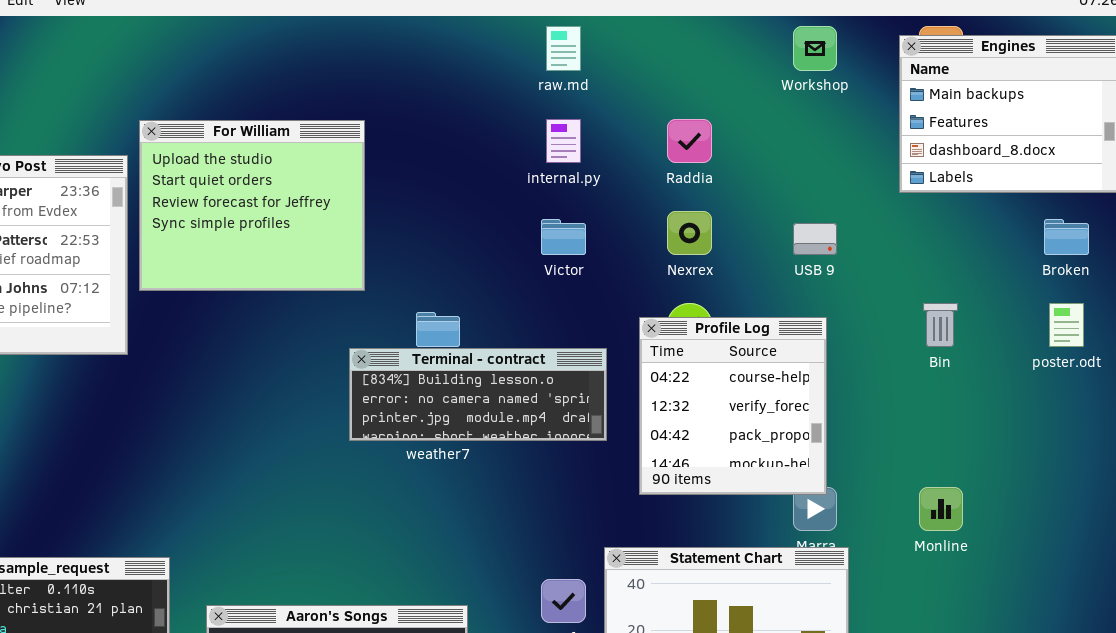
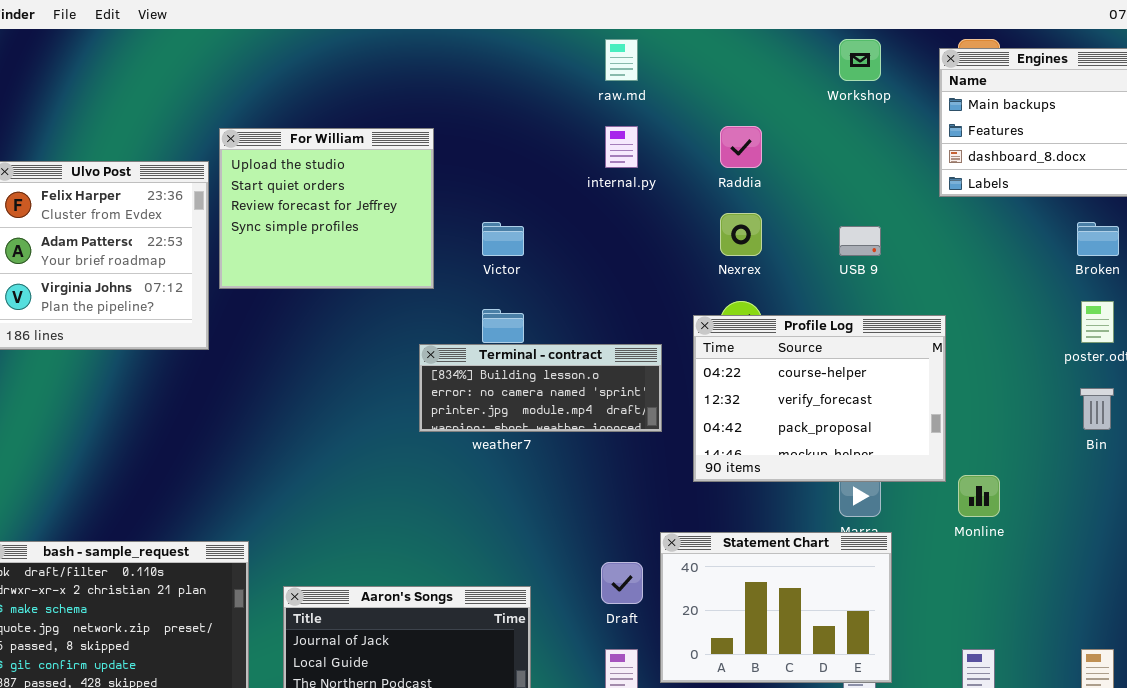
Victor: [541,219,586,255] -> [482,222,524,256], moved
Bin: [923,303,958,347] -> [1080,388,1114,430], moved
Profile Log: [639,317,827,495] -> [693,315,946,482], resized

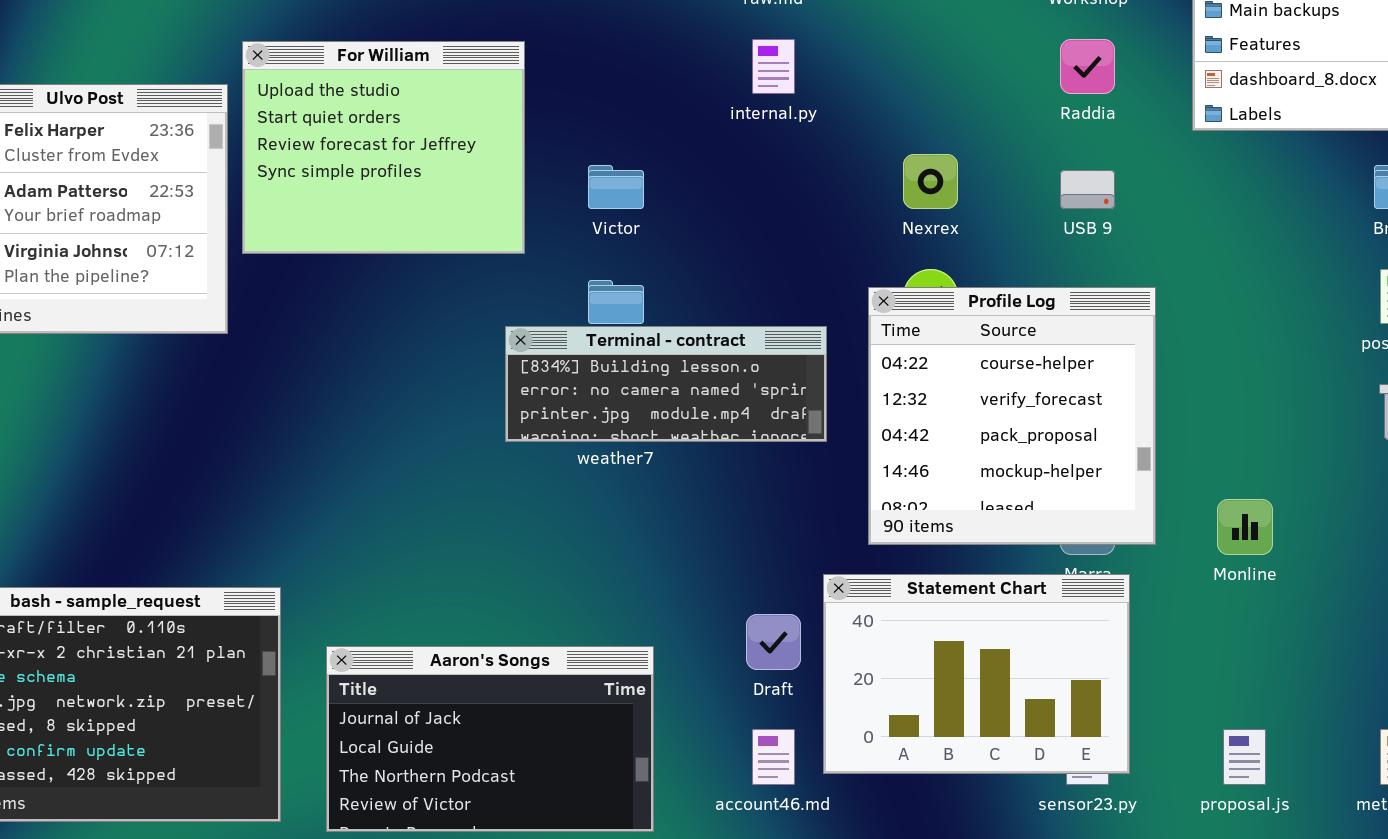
Raddia: [720,126,762,168] -> [1060,39,1115,94], moved
Profile Log: [693,315,946,482] -> [868,287,1156,545], resized

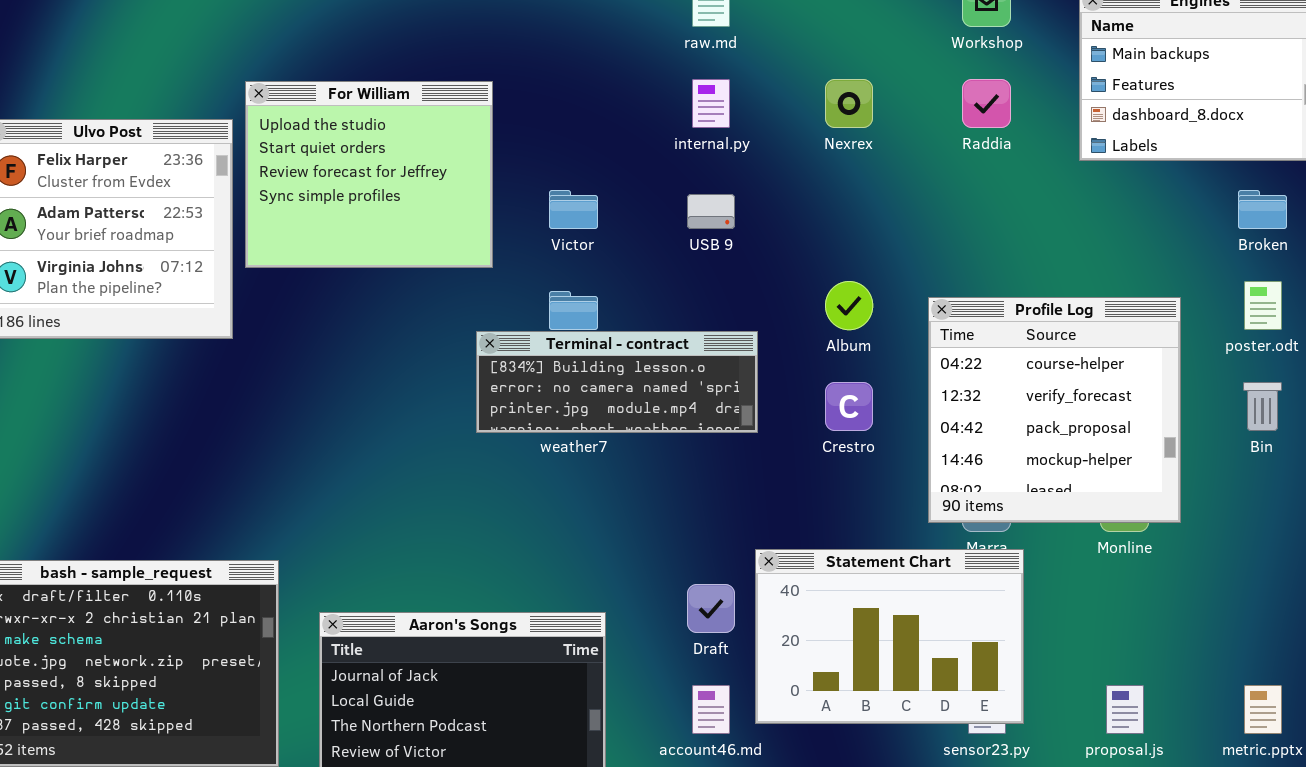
Nexrex: [903,154,958,209] -> [825,79,873,128], moved
USB 9: [1060,170,1115,209] -> [687,194,735,229], moved
Profile Log: [868,287,1156,545] -> [928,297,1181,523], moved

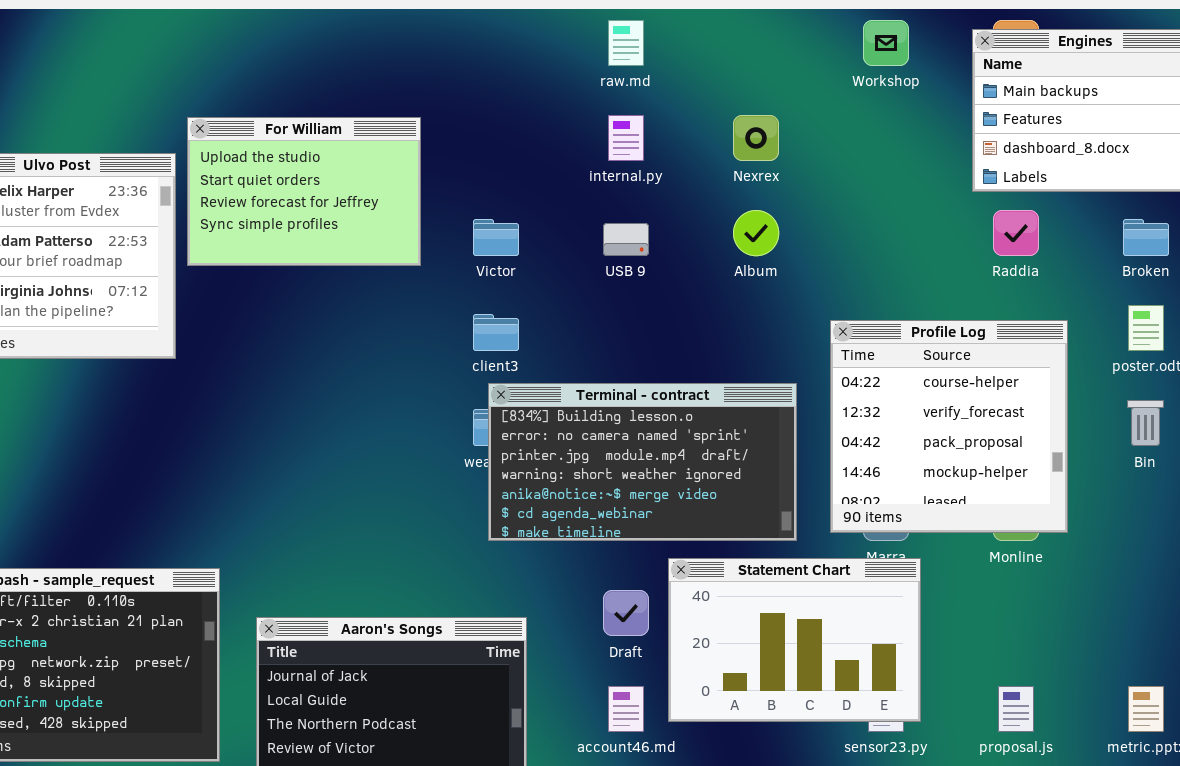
Raddia: [962,79,1011,128] -> [993,210,1039,256], moved
For William: [245,81,493,268] -> [187,117,421,266], resized
Album: [825,281,873,330] -> [733,210,779,256], moved
Terminal - contract: [476,331,758,433] -> [488,383,797,541], moved, resized

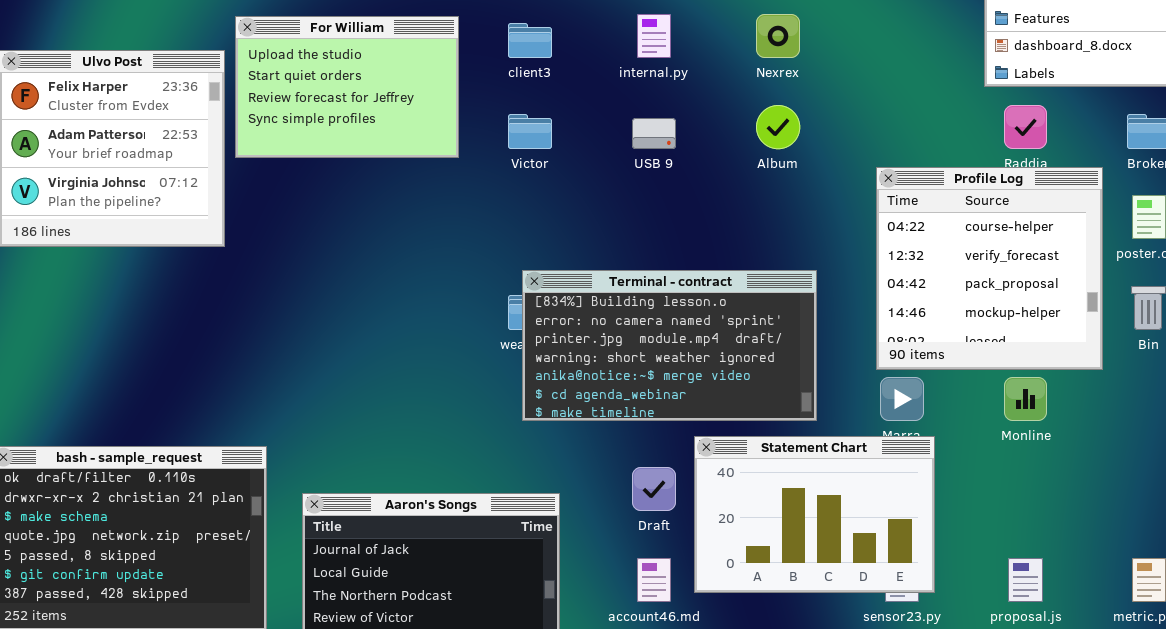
client3: [473,314,519,351] -> [508,23,552,58], moved
Profile Log: [830,320,1068,533] -> [876,167,1103,370], moved

